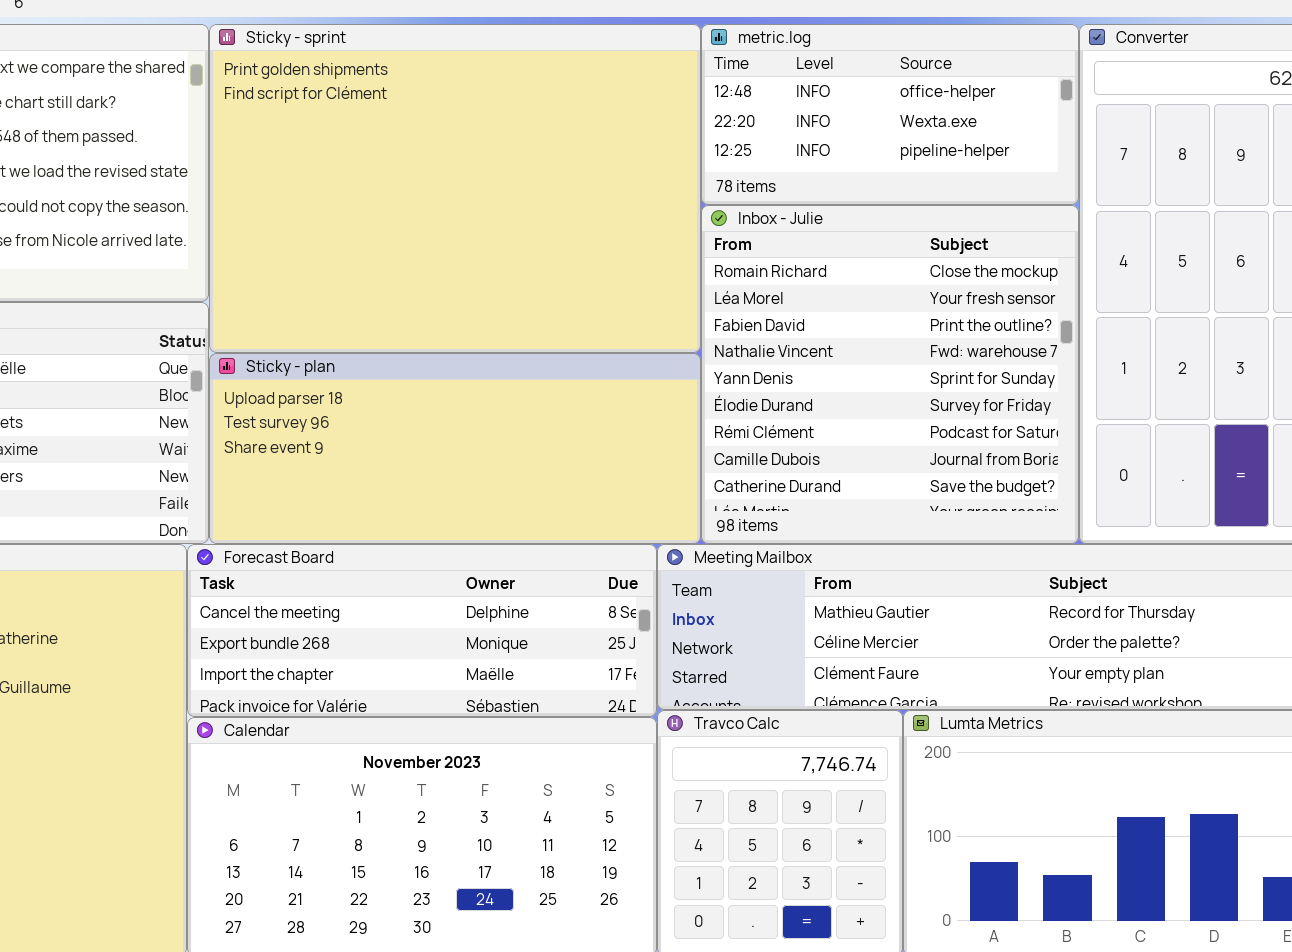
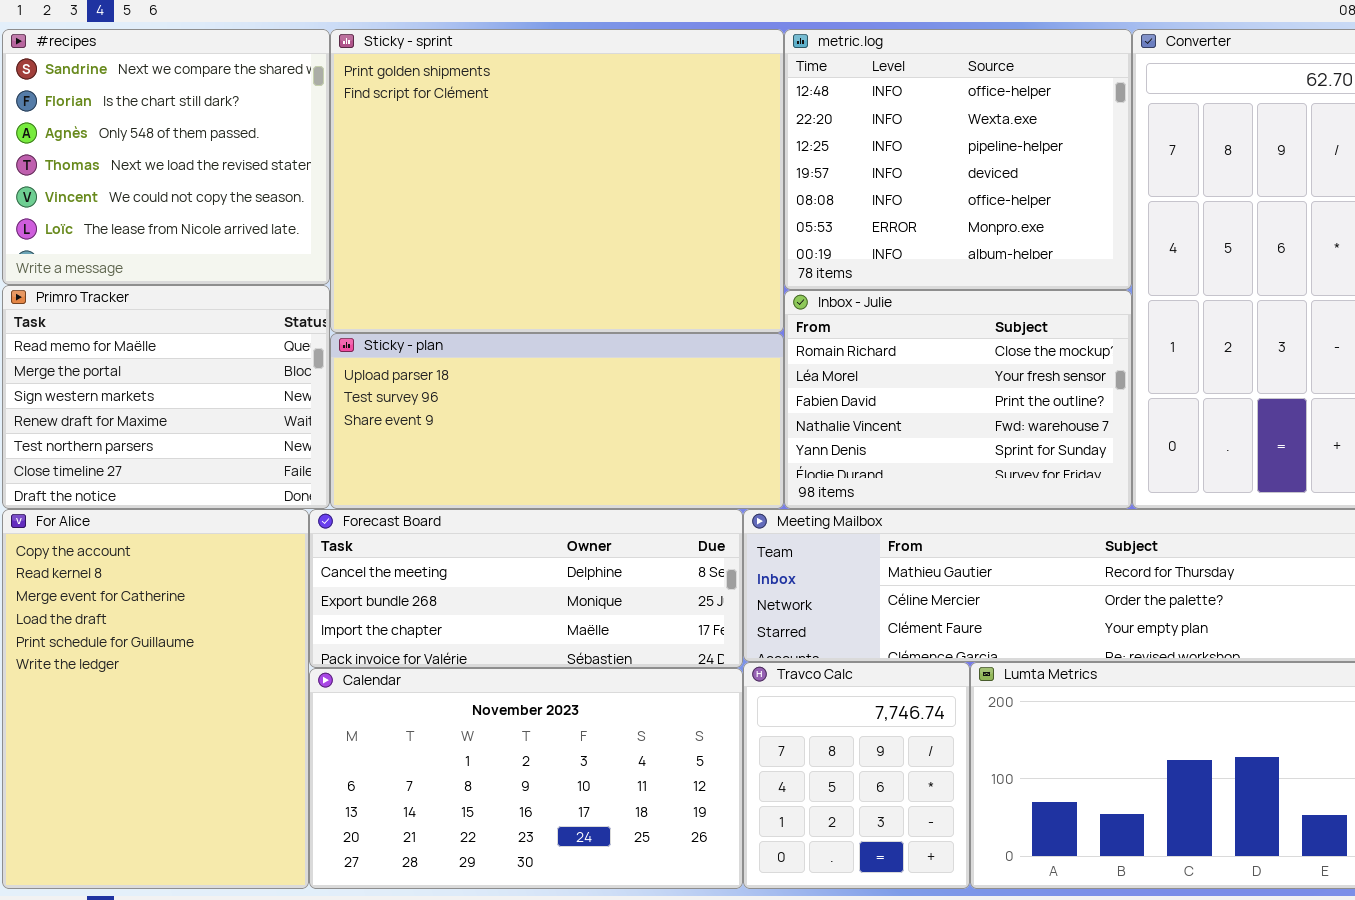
metric.log: [701,24,1079,205] -> [784,29,1132,290], resized
Inbox - Julie: [701,205,1079,544] -> [784,290,1132,509], resized

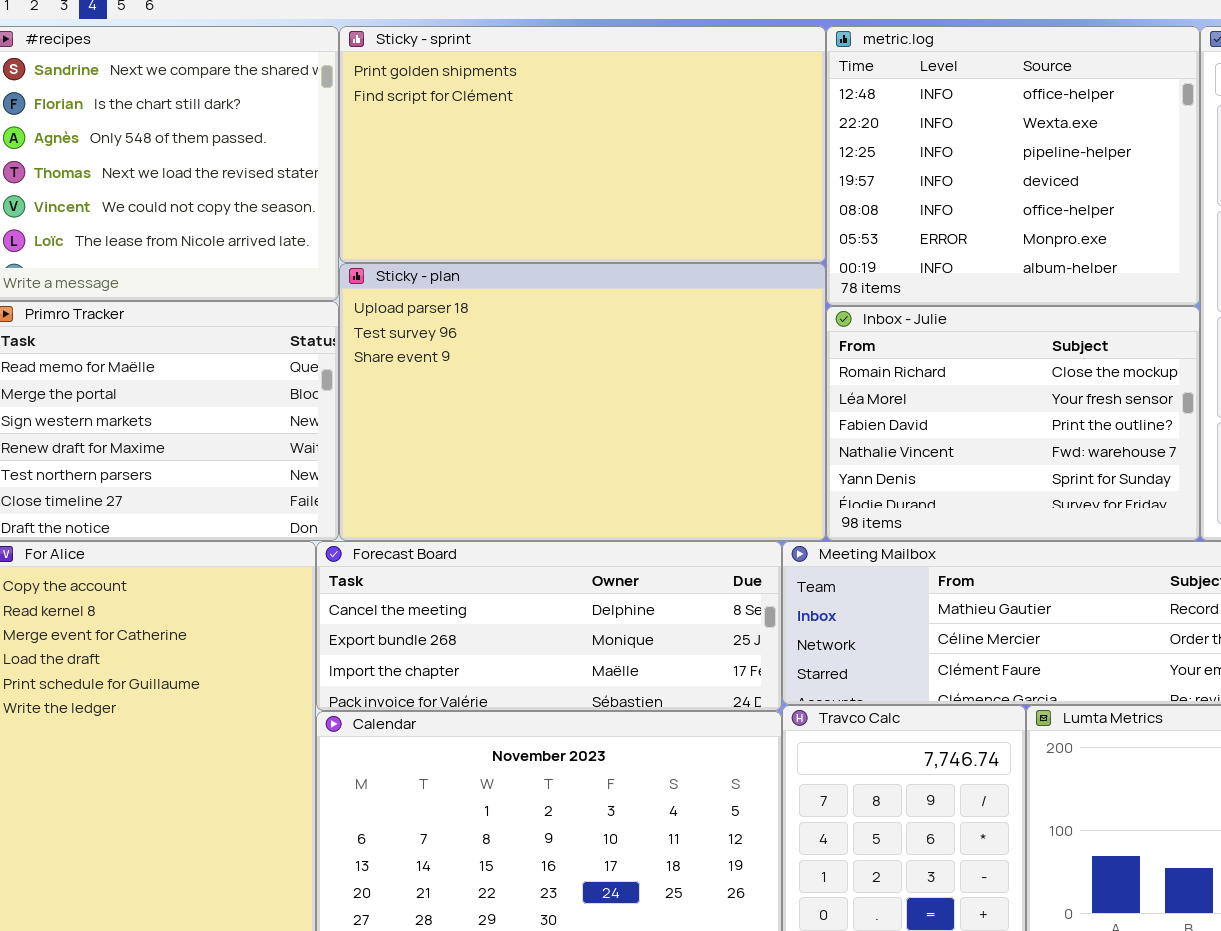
Sticky - sprint: [330,29,784,333] -> [339,26,826,263], resized
Sticky - plan: [330,333,784,509] -> [339,263,826,541], resized

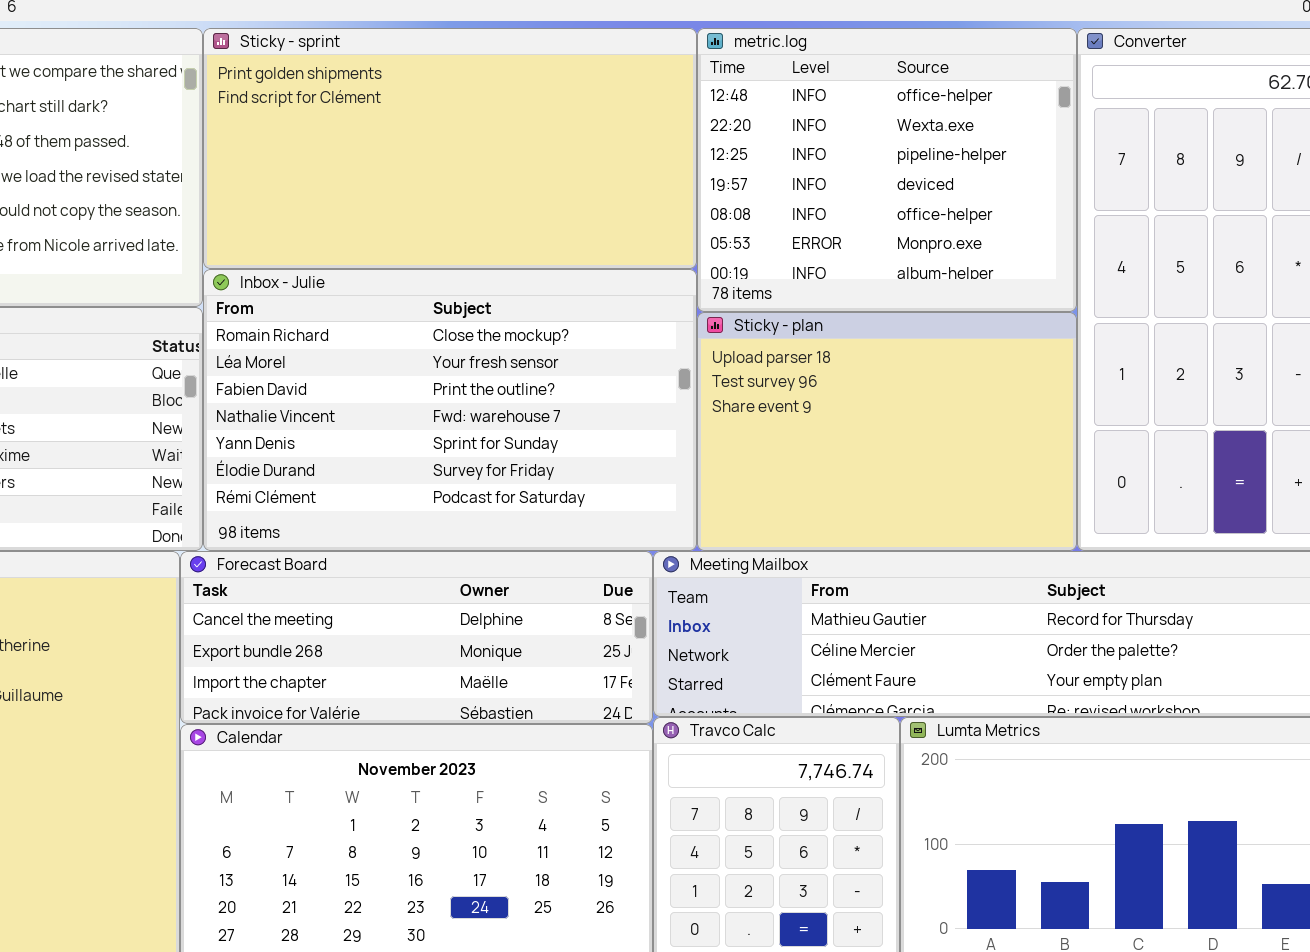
Sticky - plan: [339,263,826,541] -> [697,312,1077,551], moved, resized
Inbox - Julie: [826,306,1200,541] -> [203,269,697,551], moved, resized

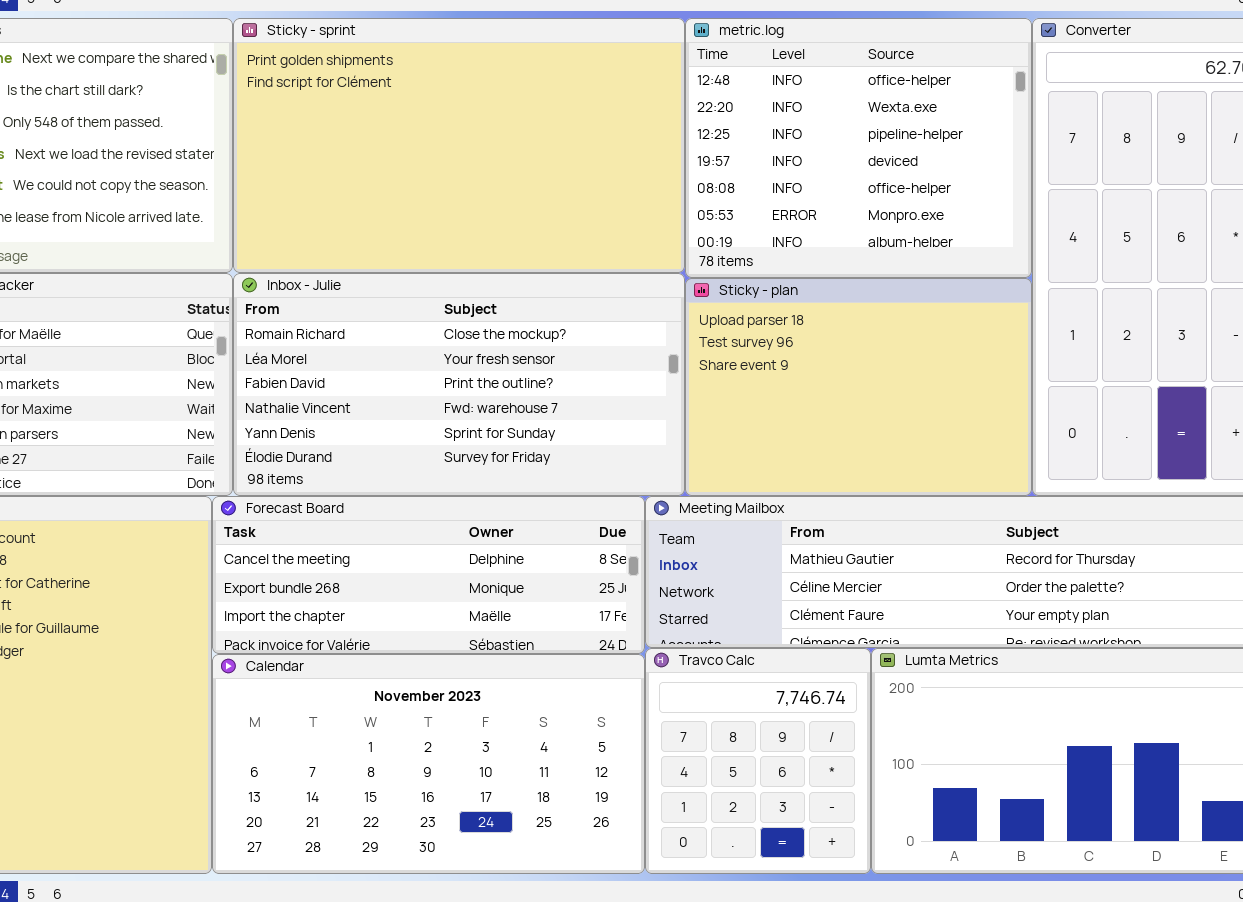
Sticky - sprint: [203,28,697,269] -> [233,18,685,273], resized
Inbox - Julie: [203,269,697,551] -> [233,273,685,496], resized

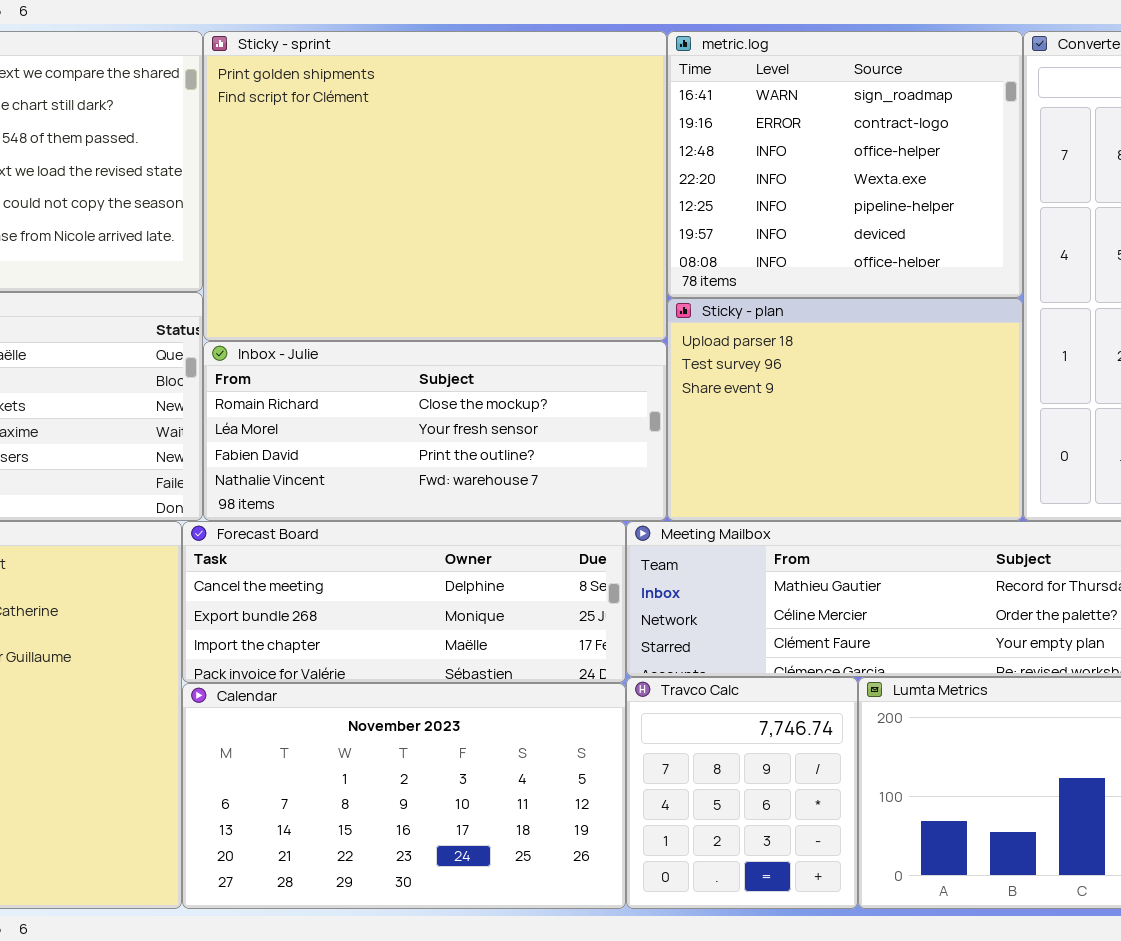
Sticky - sprint: [233,18,685,273] -> [203,31,667,341], resized
metric.log: [685,18,1032,278] -> [667,31,1023,298], scrolled up 2 rows
Inbox - Julie: [233,273,685,496] -> [203,341,667,521], resized

